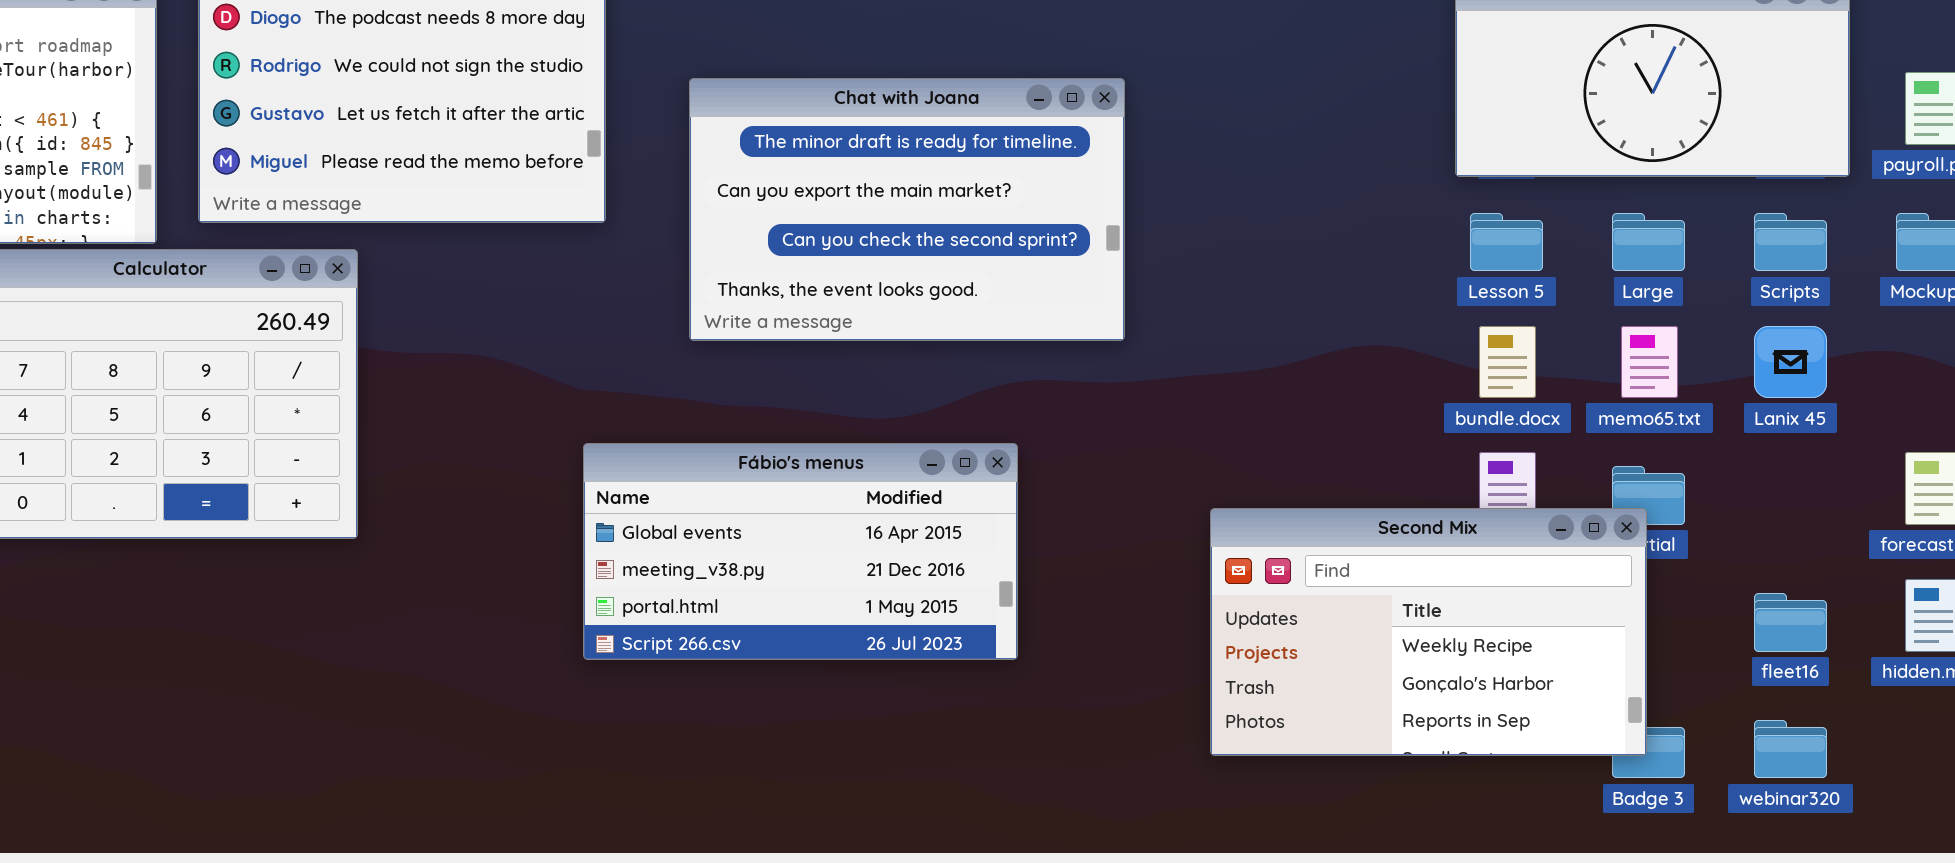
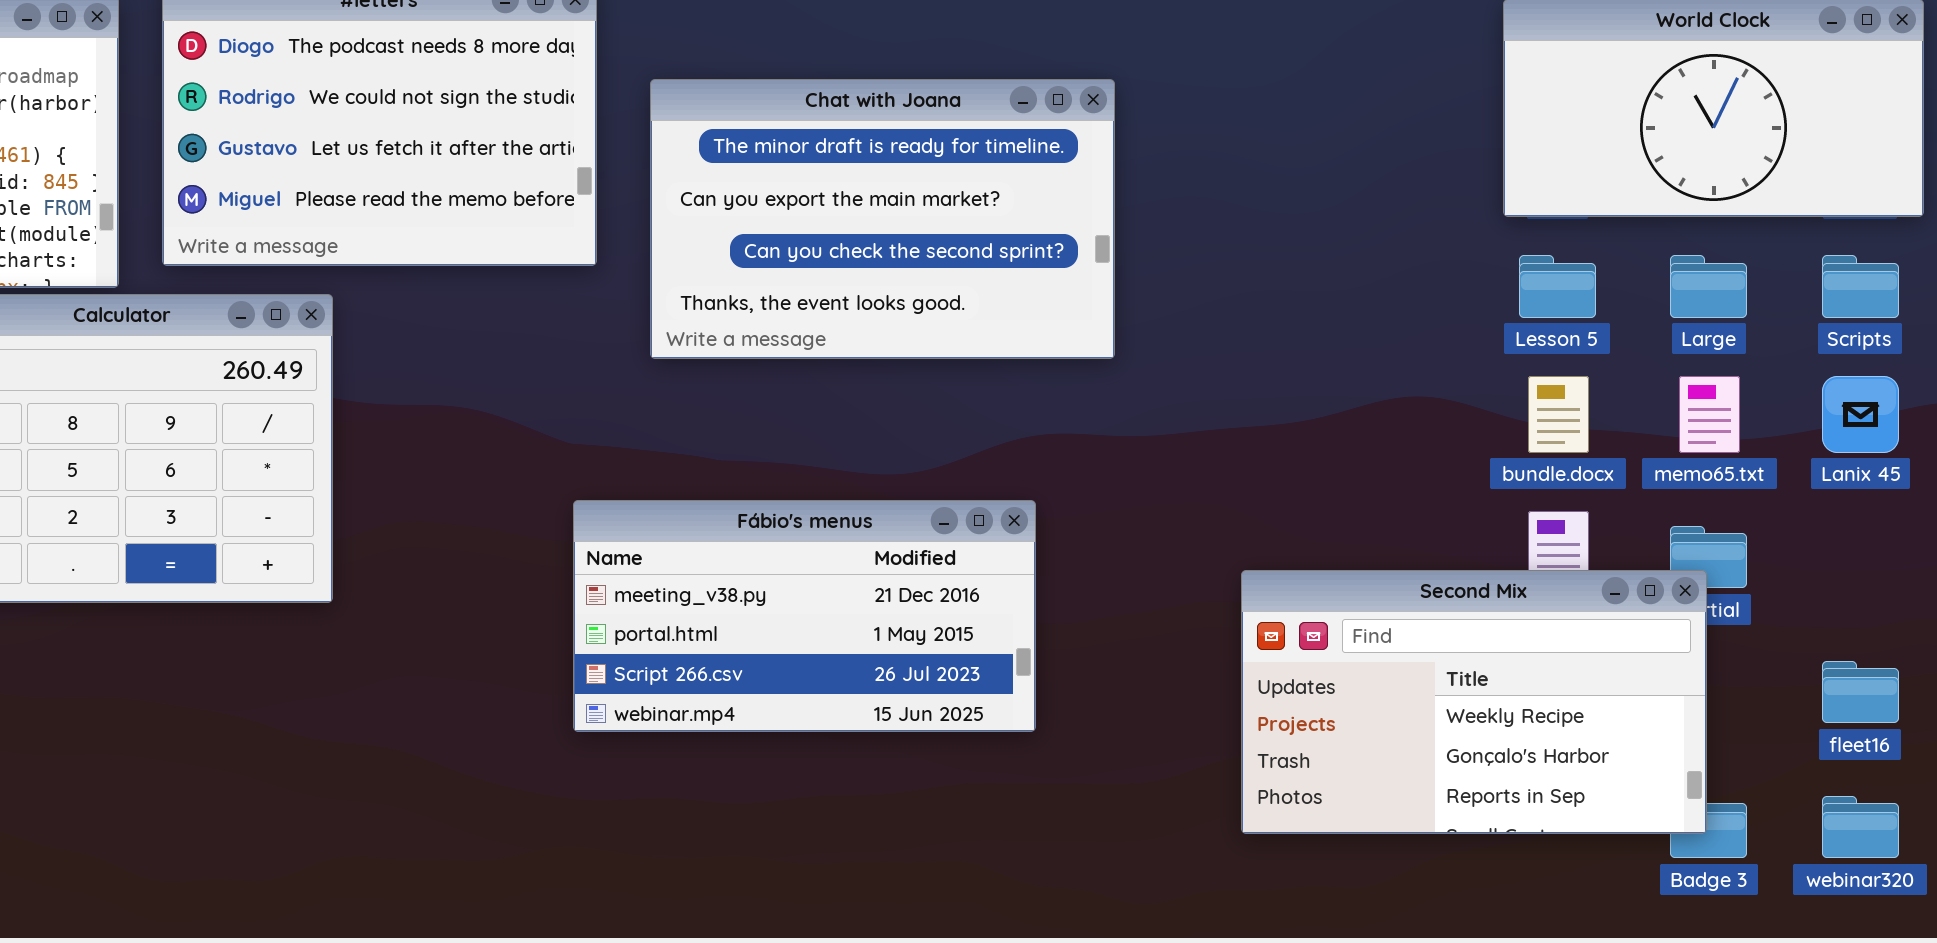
Chat with Joana: [689,78,1125,341] -> [650,79,1115,359], moved
Fábio's menus: [583,443,1018,660] -> [573,500,1036,732], scrolled down 1 row

